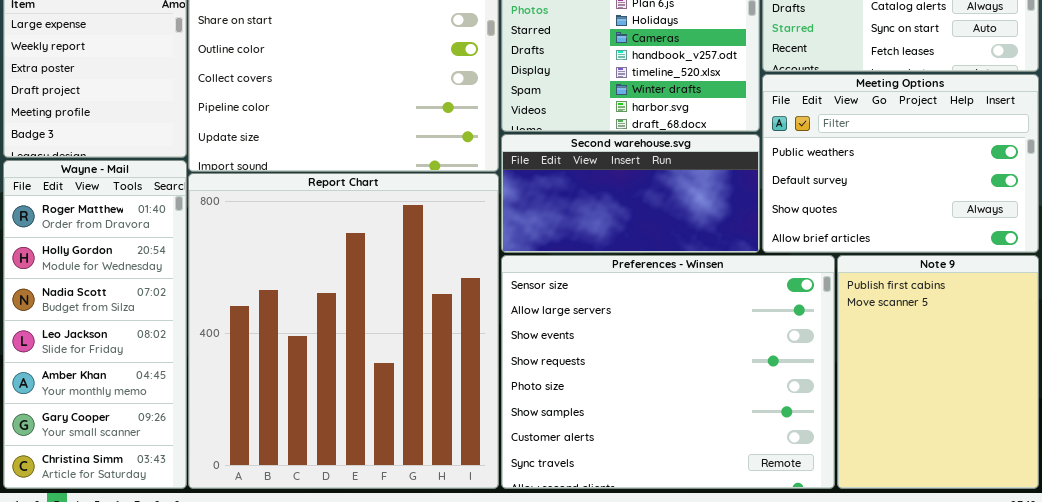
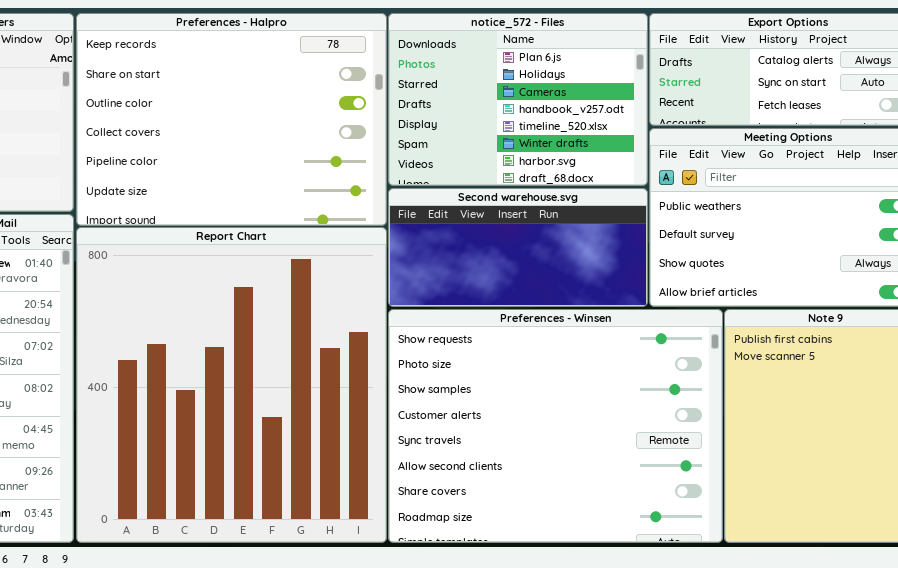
Preferences - Winsen: [501,255,835,489] -> [388,309,723,543], scrolled down 3 rows

